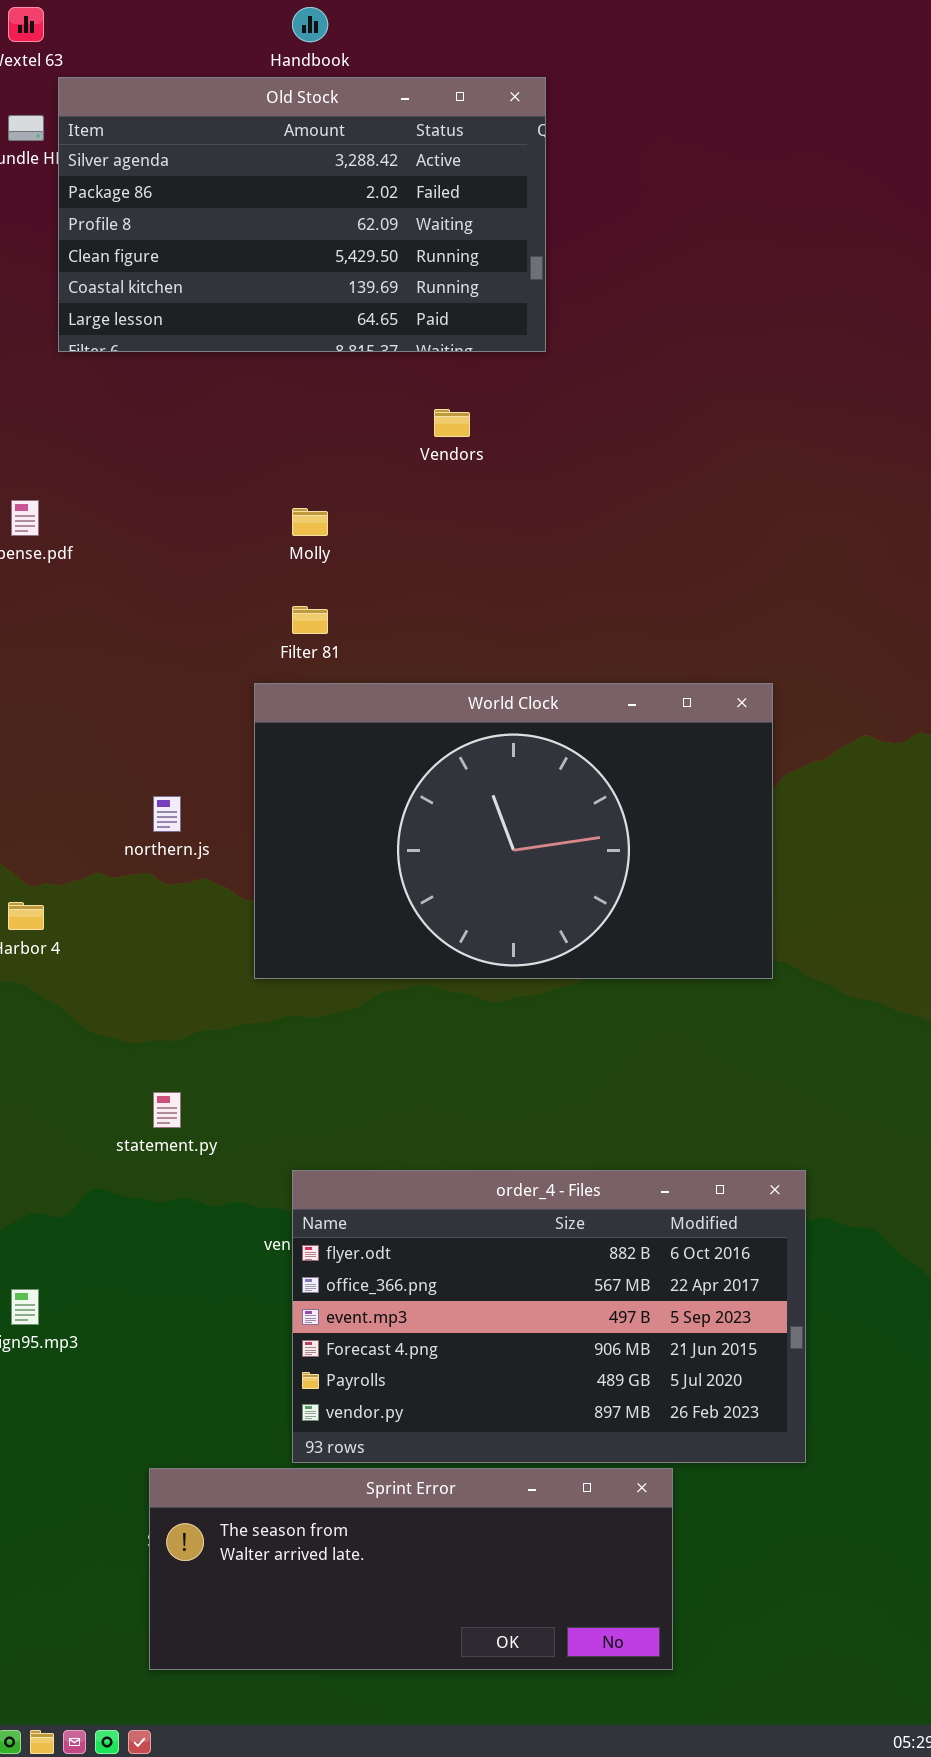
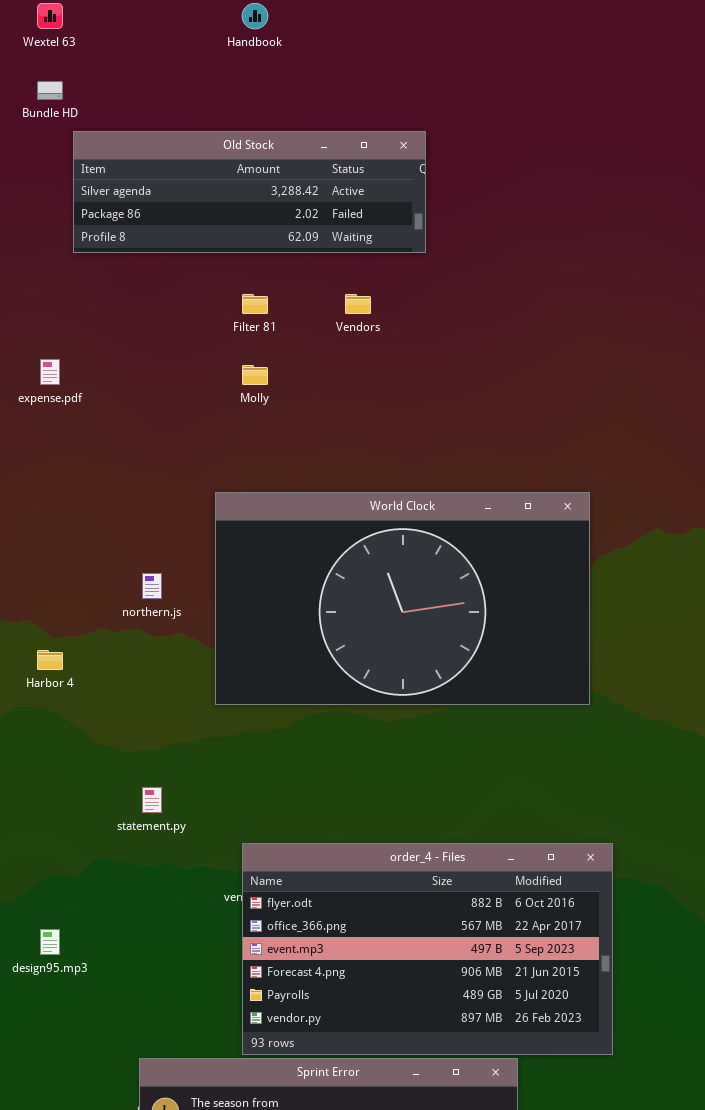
Old Stock: [58,77,546,352] -> [73,131,426,253], resized
Filter 81: [292,606,328,634] -> [242,294,268,314], moved

